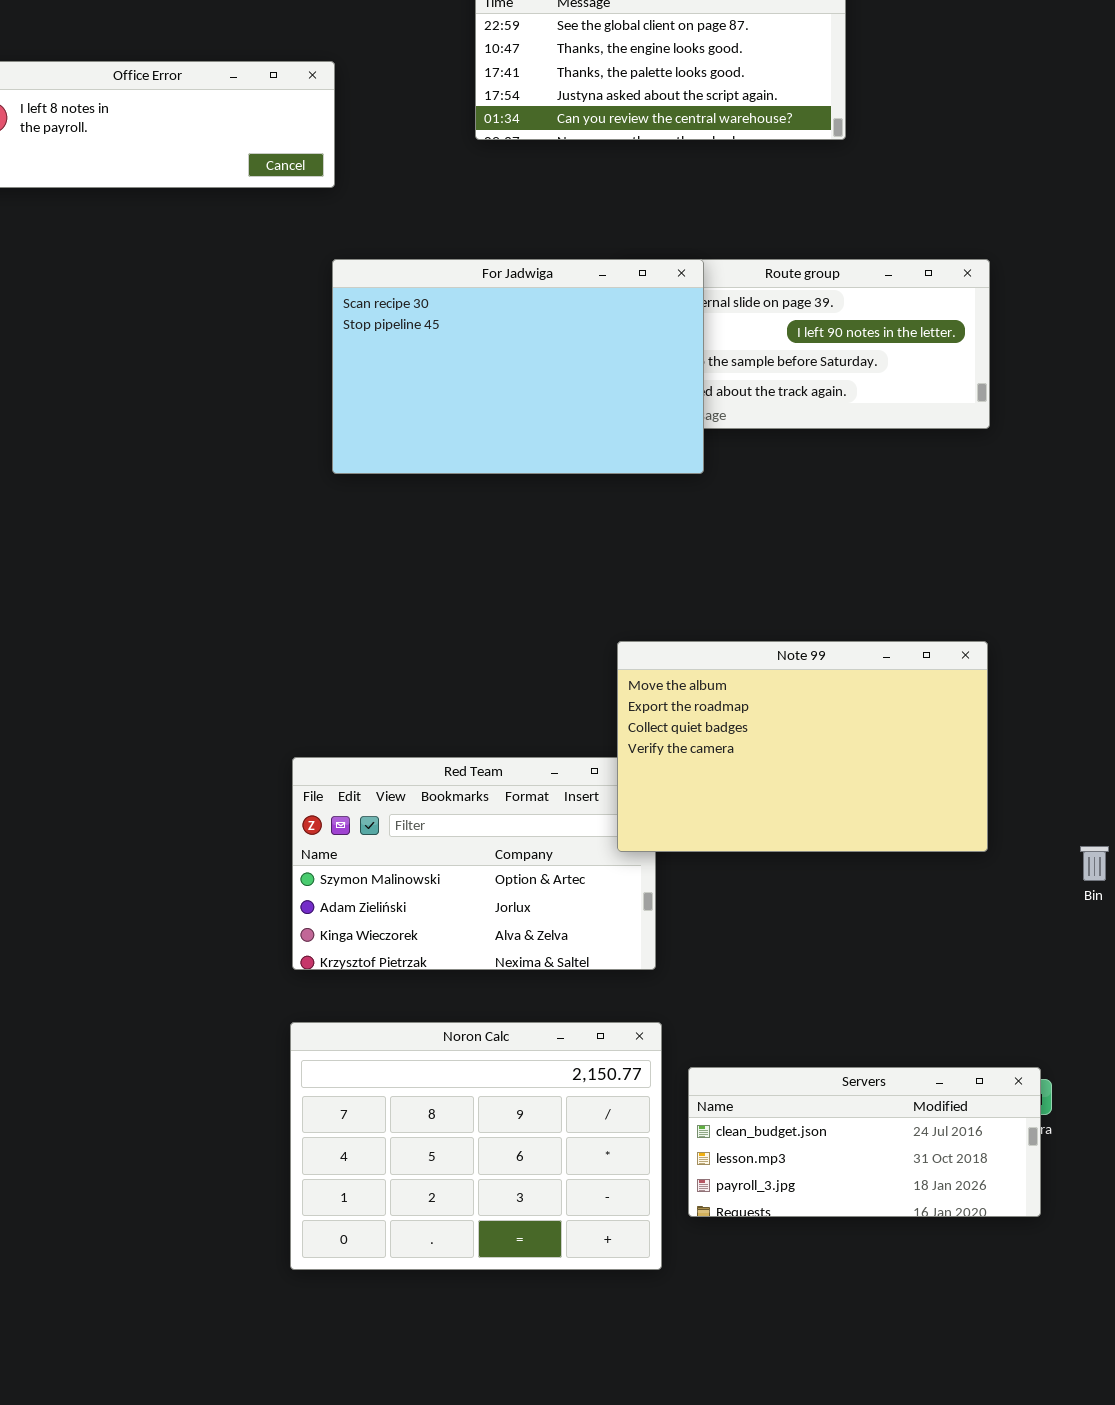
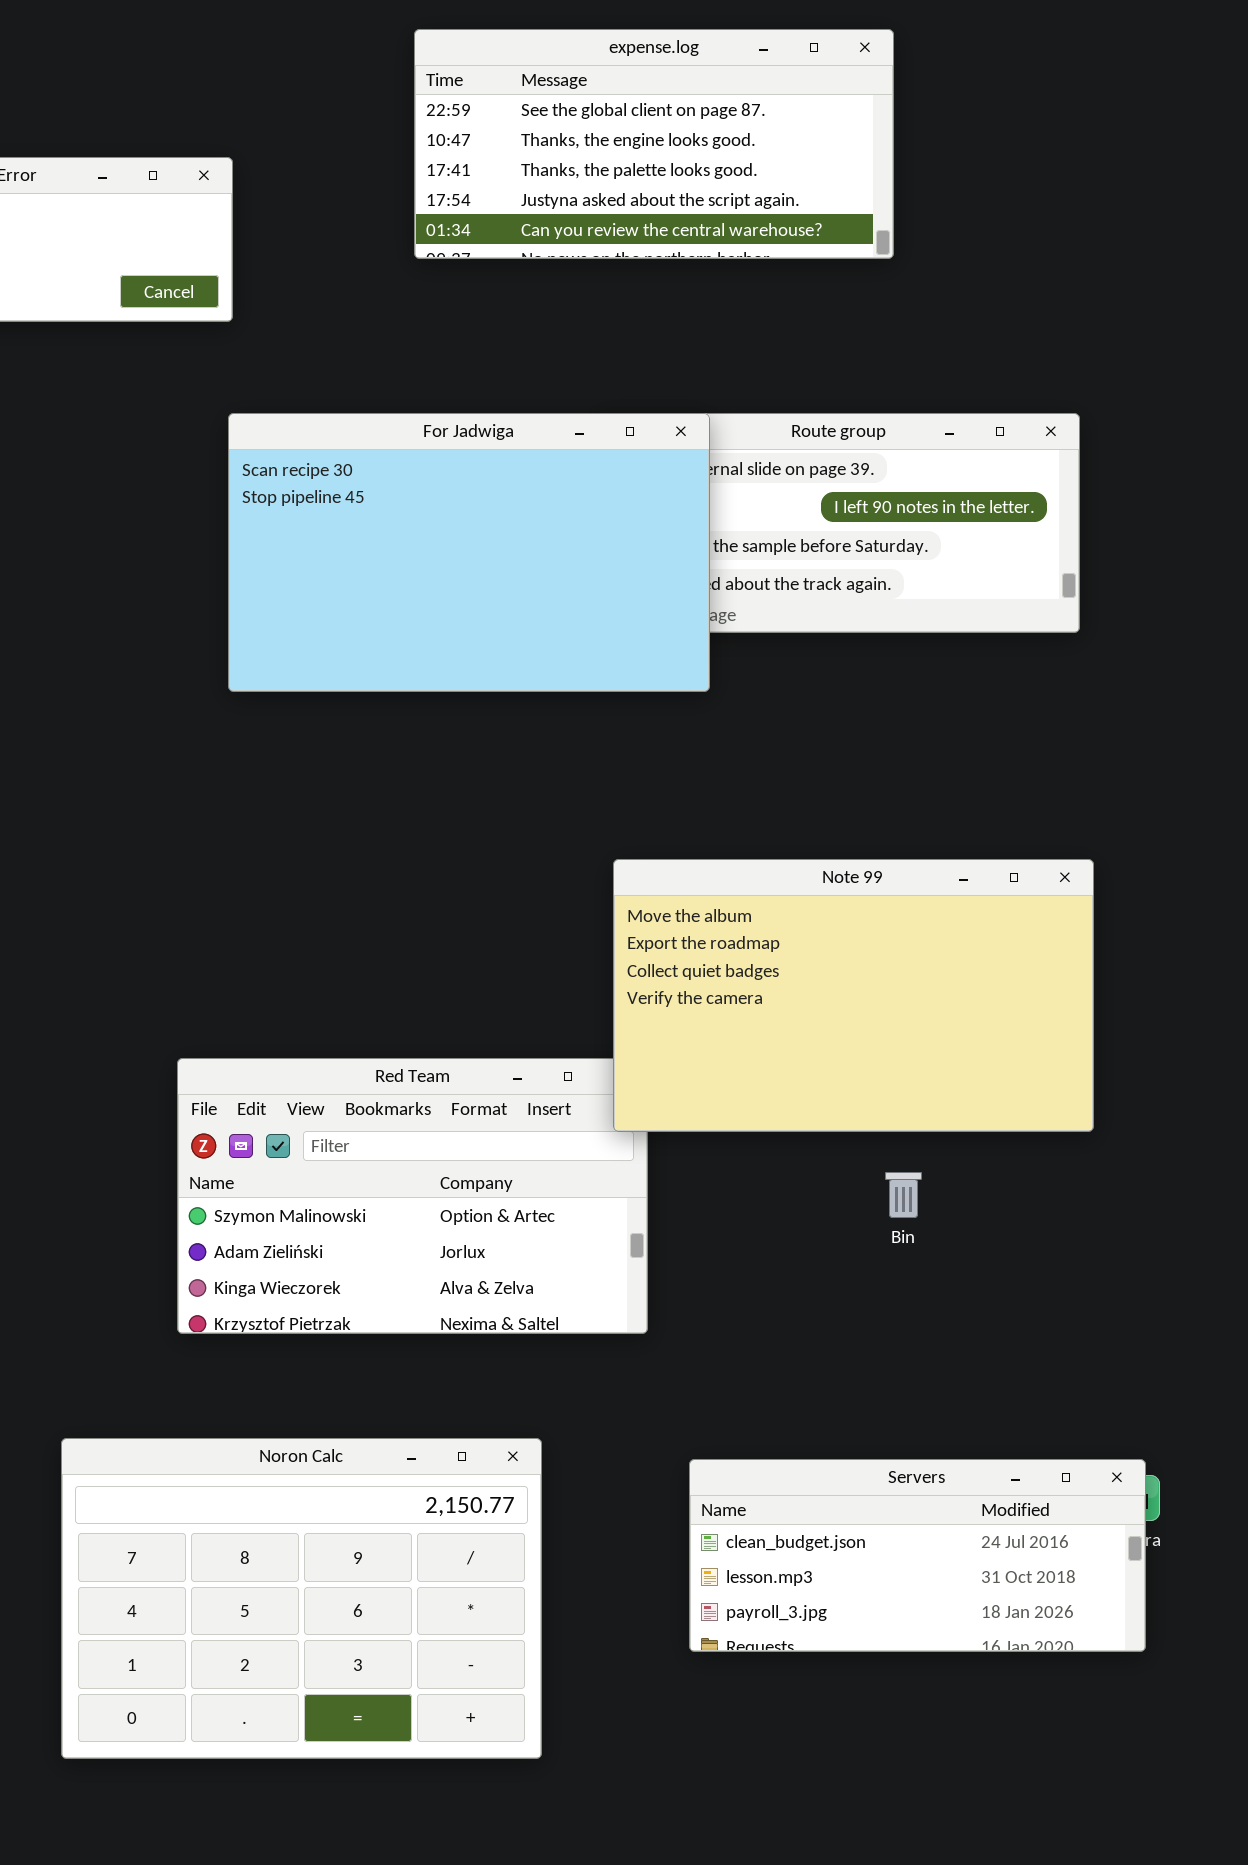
Note 99: [617,641,988,852] -> [613,859,1094,1132], moved
Bin: [1080,846,1109,881] -> [885,1172,922,1218], moved
Noron Calc: [290,1022,662,1270] -> [61,1438,542,1759], moved

